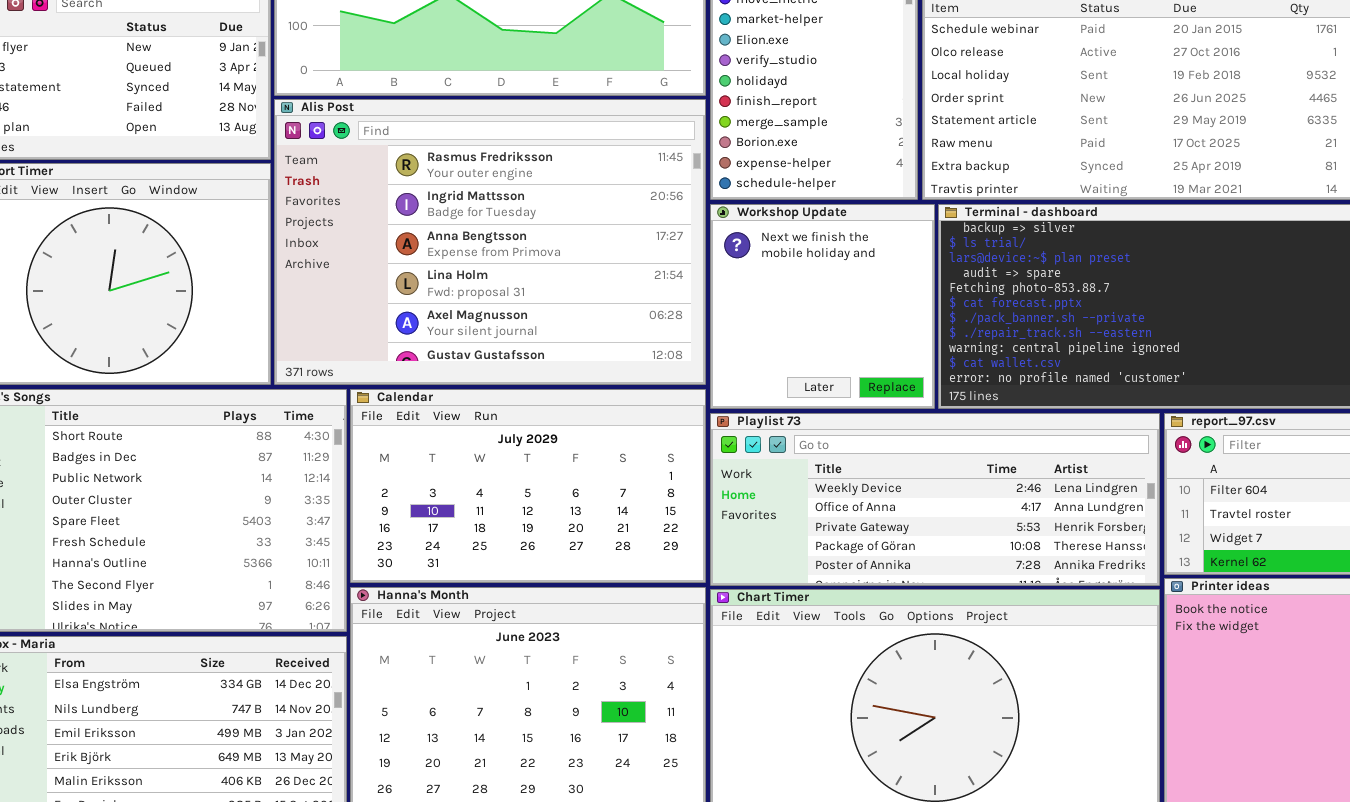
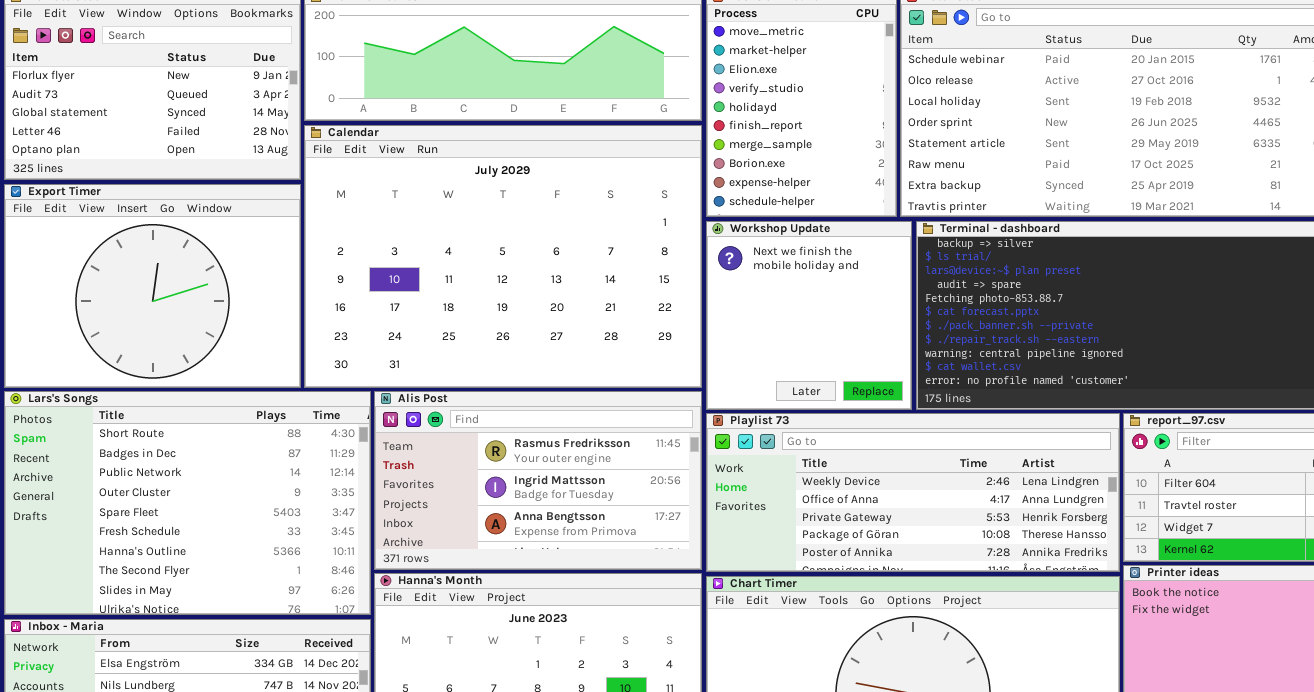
Alis Post: [274,99,706,385] -> [374,391,702,570], moved, resized
Calendar: [350,389,706,583] -> [304,125,702,388], moved, resized

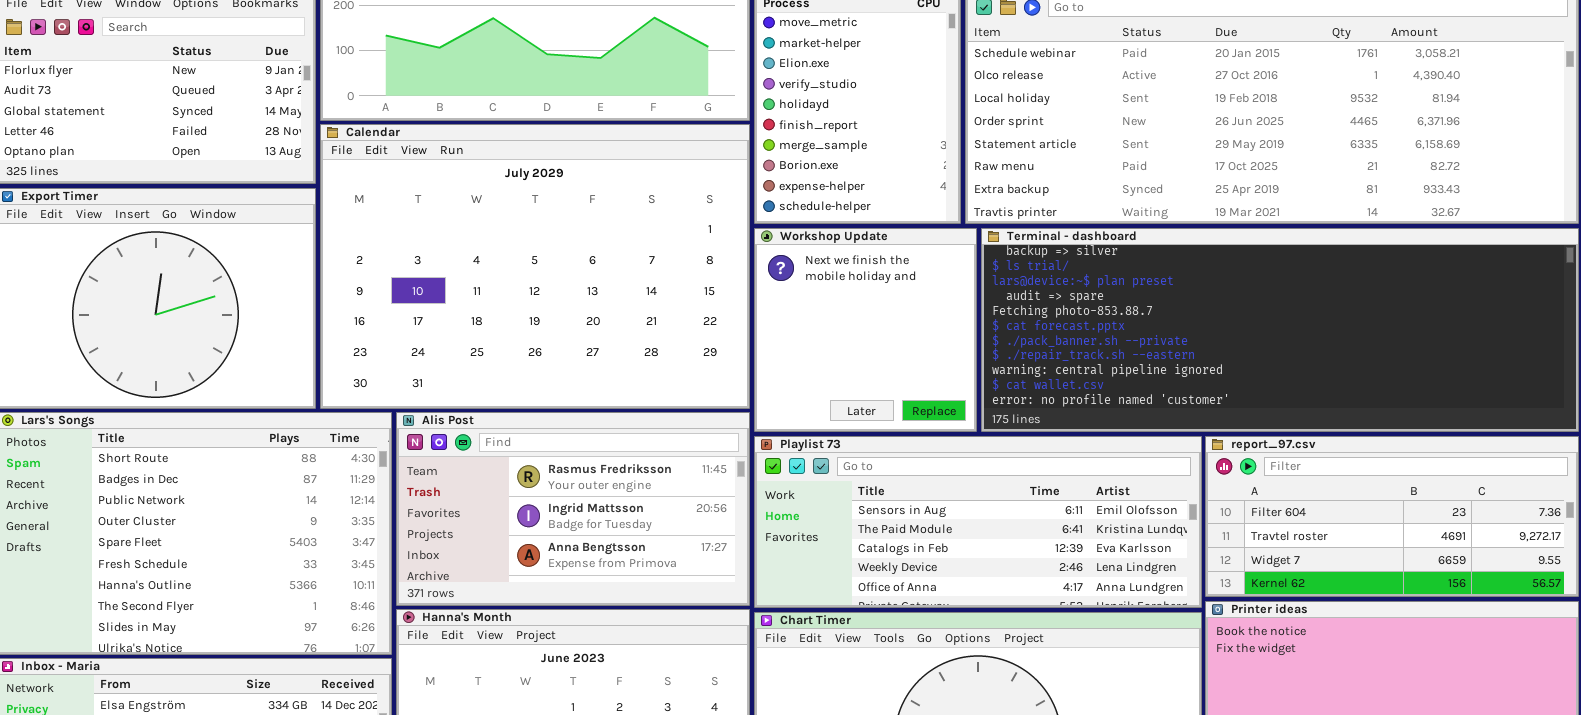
Playlist 73: [706,413,1120,572] -> [754,436,1202,608], scrolled up 3 rows

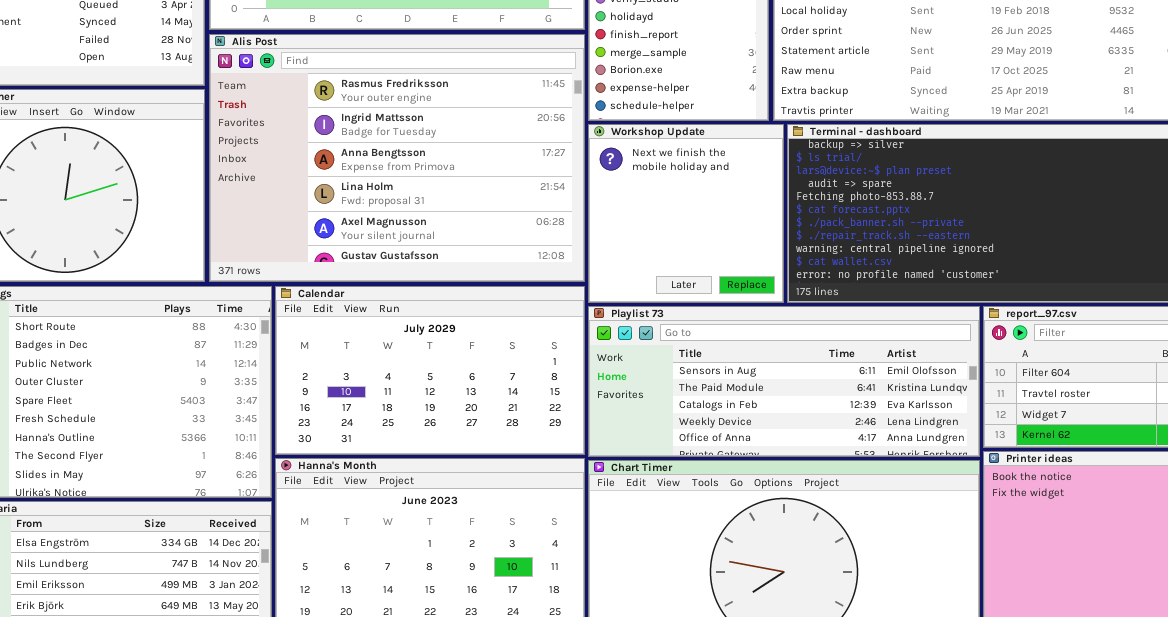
Calendar: [320,124,750,409] -> [275,286,585,455], moved, resized
Alis Post: [396,412,750,606] -> [209,34,585,282], moved, resized

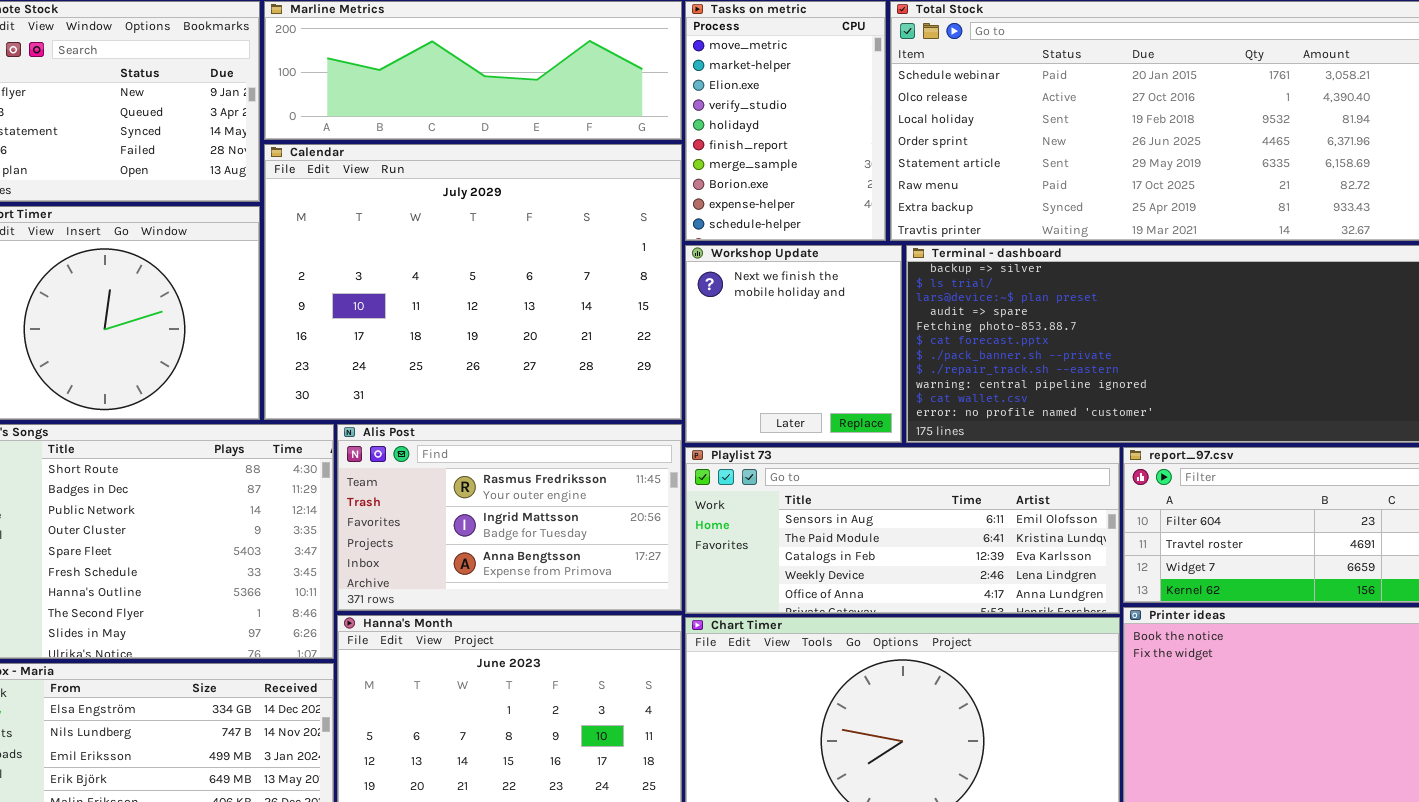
Alis Post: [209,34,585,282] -> [337,424,682,611], moved, resized
Calendar: [275,286,585,455] -> [264,144,682,420], moved, resized

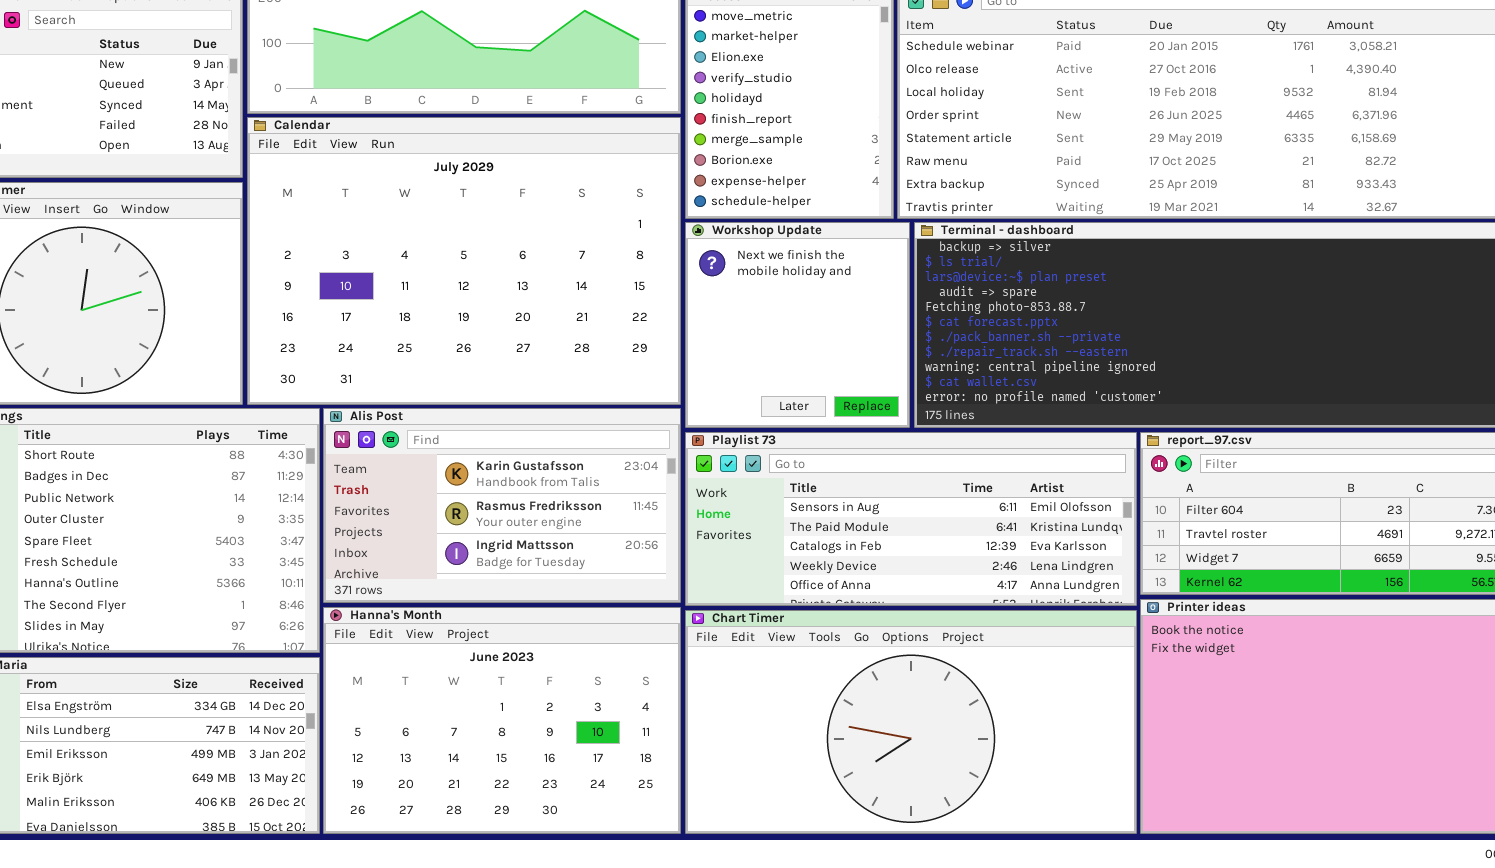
Alis Post: [337,424,682,611] -> [323,408,681,603], scrolled up 1 row

